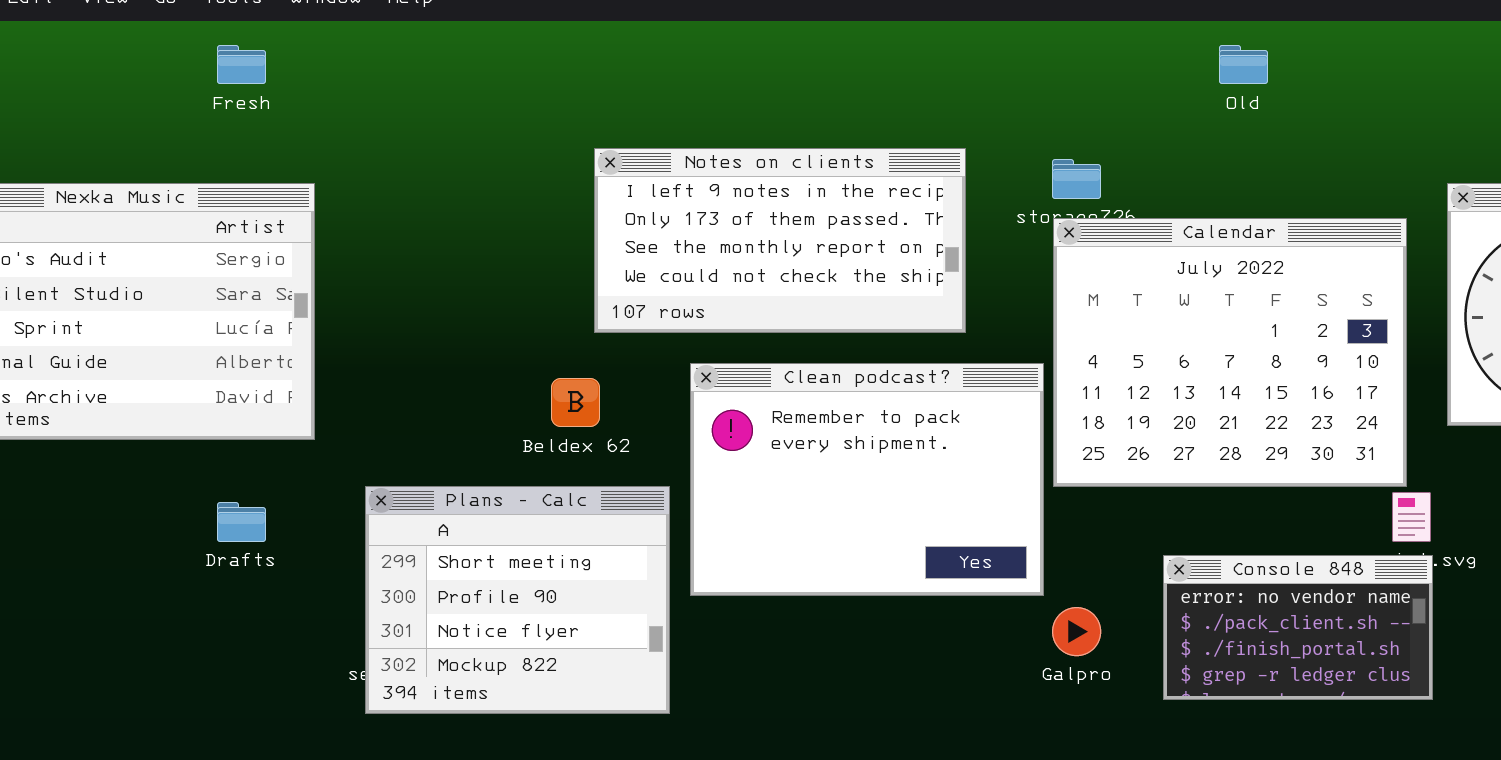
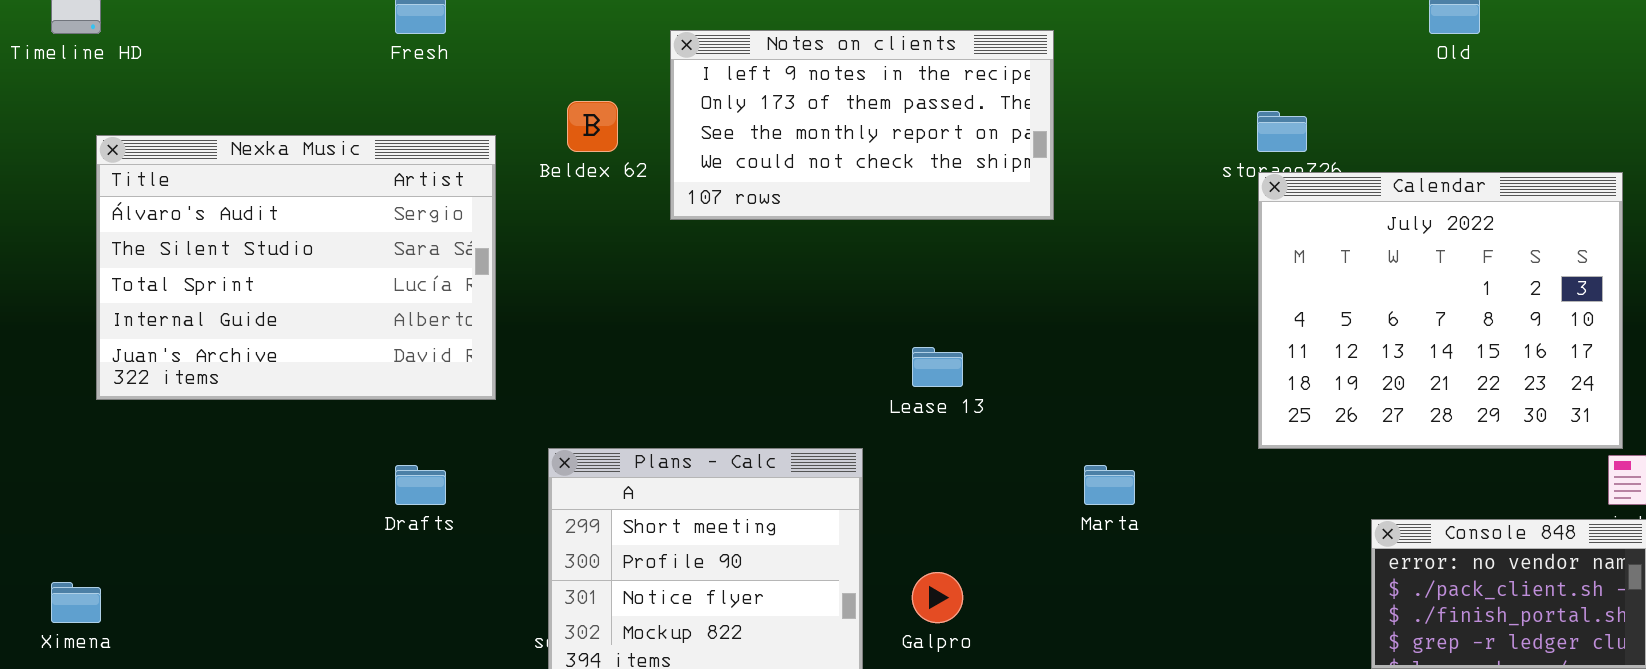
Notes on clients: [594,148,966,333] -> [670,30,1054,220], moved
Clean podcast?: [690,363,1044,596] -> none, closed
Beldex 62: [551,378,600,427] -> [567,101,618,152], moved
Galpro: [1052,607,1101,656] -> [912,572,963,623], moved

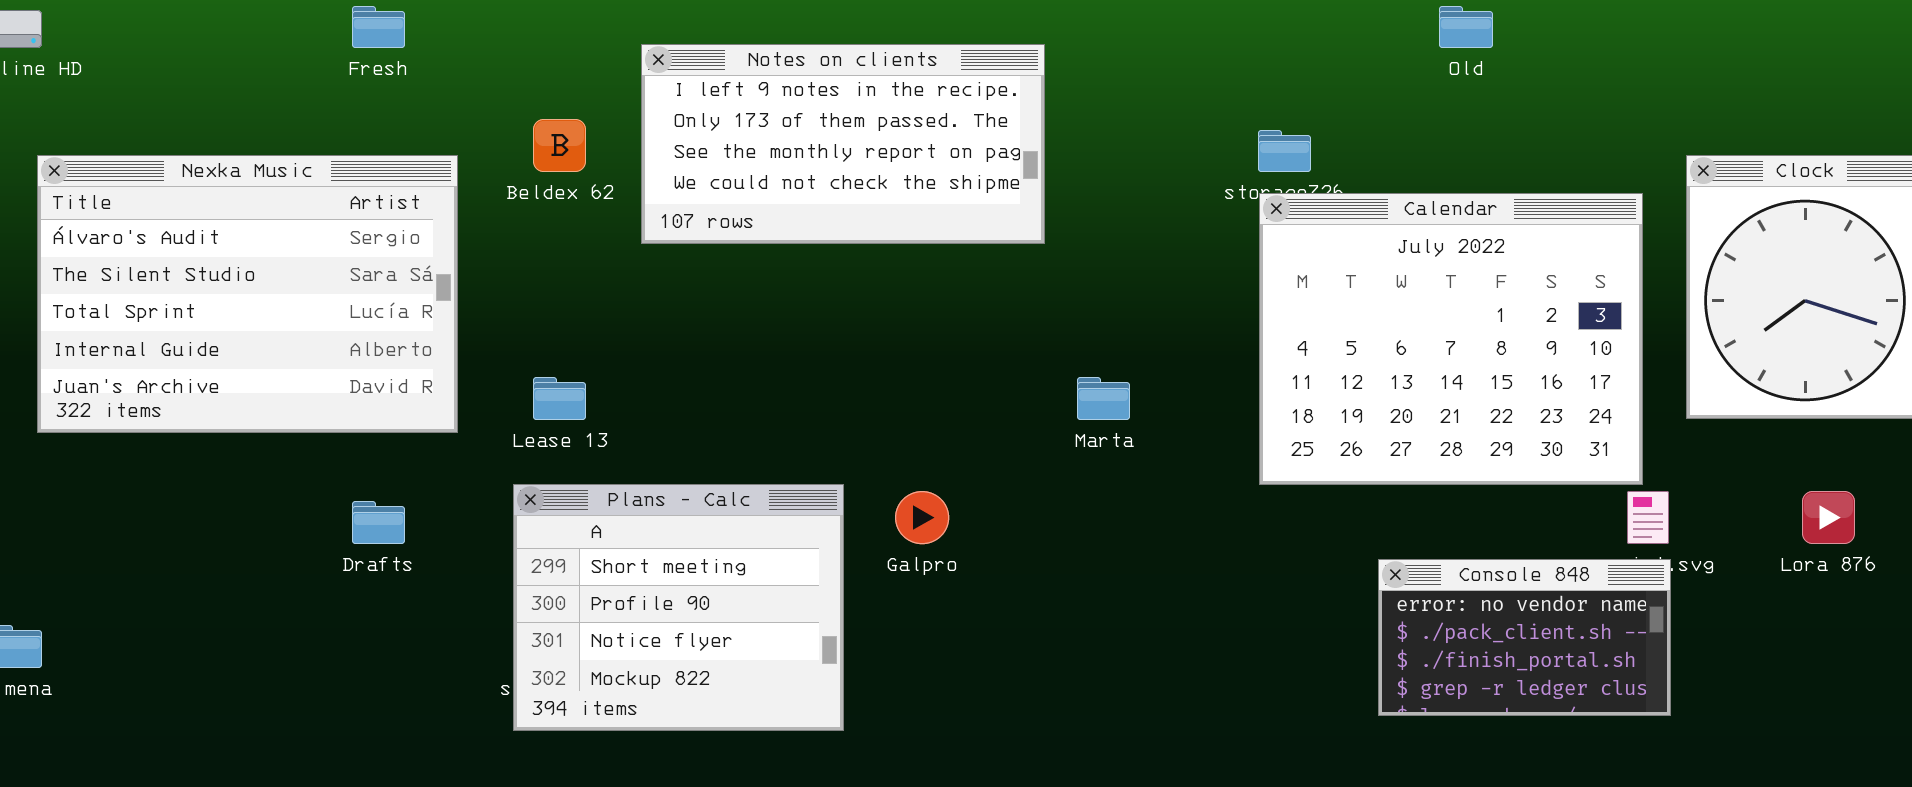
Lease 13: [912,347,963,387] -> [533,377,586,420], moved
Marta: [1084,465,1135,505] -> [1077,377,1130,420], moved
Galpro: [912,572,963,623] -> [895,491,949,544], moved

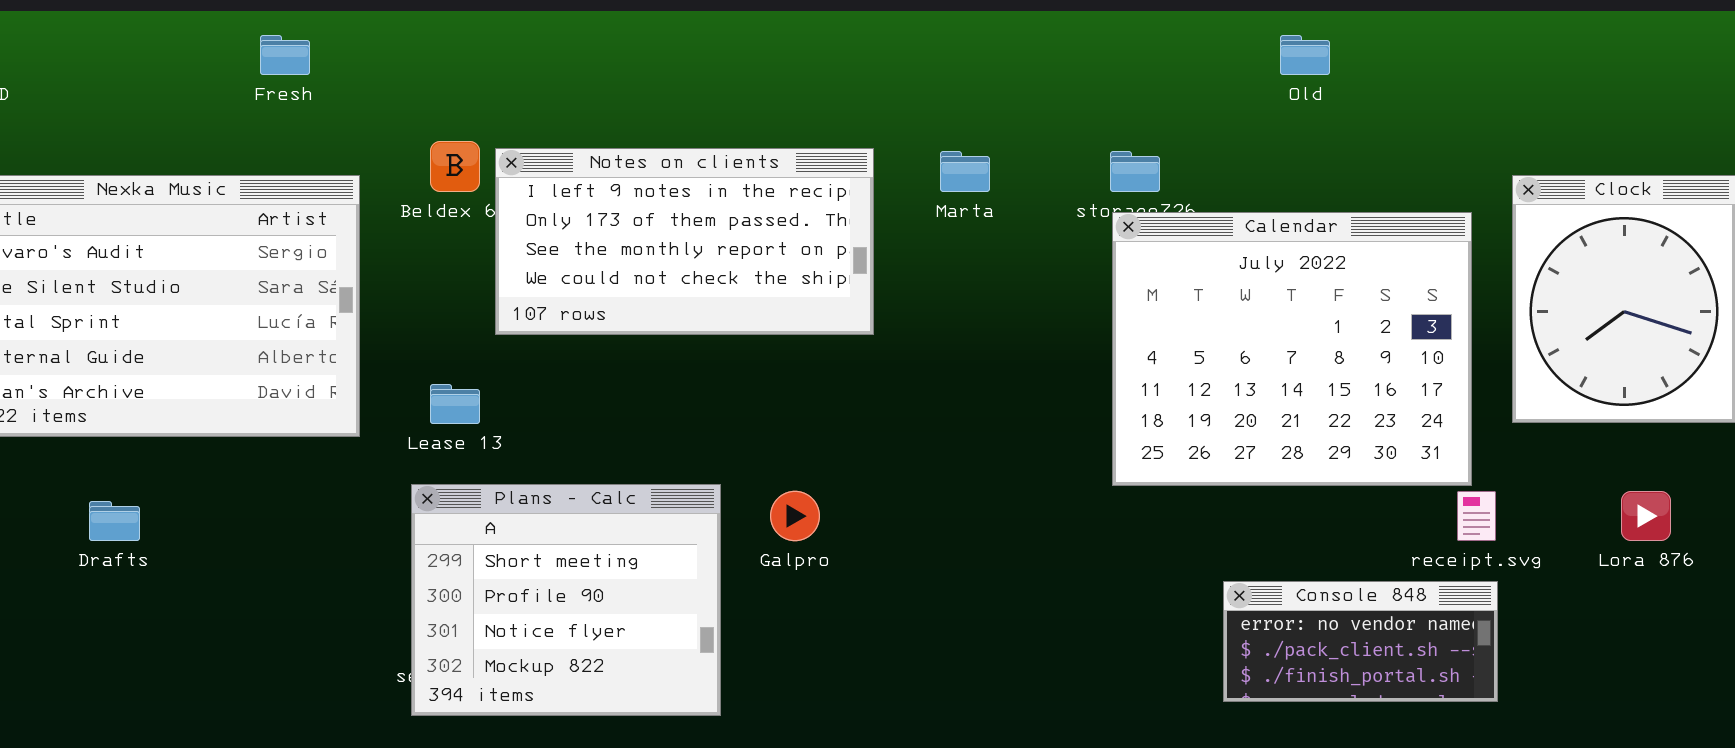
Notes on clients: [641,44,1045,244] -> [495,148,874,335], moved
Marta: [1077,377,1130,420] -> [940,151,990,192], moved
Drafts: [352,501,405,544] -> [89,501,140,541], moved
Console 848: [1378,559,1671,716] -> [1223,581,1498,702], resized

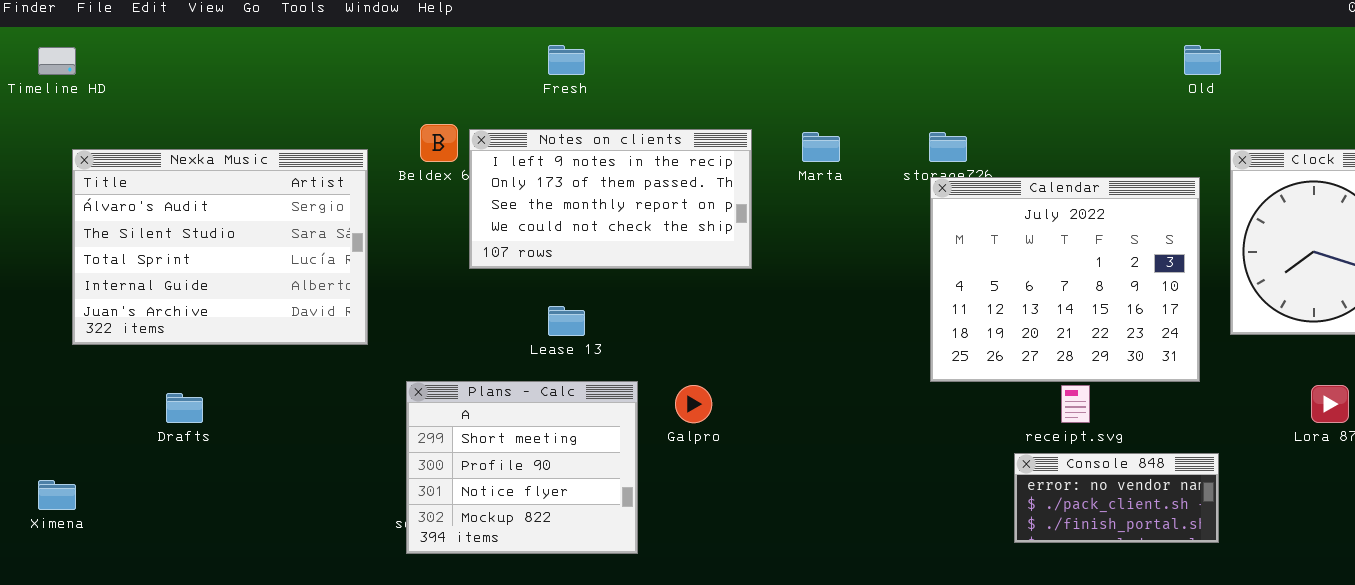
Fresh: [260,35,310,75] -> [548,45,585,75], moved
Old: [1280,35,1330,75] -> [1184,45,1221,75], moved
Lease 13: [430,384,480,424] -> [548,306,585,336], moved
receipt.svg: [1457,491,1496,541] -> [1061,385,1090,423], moved

